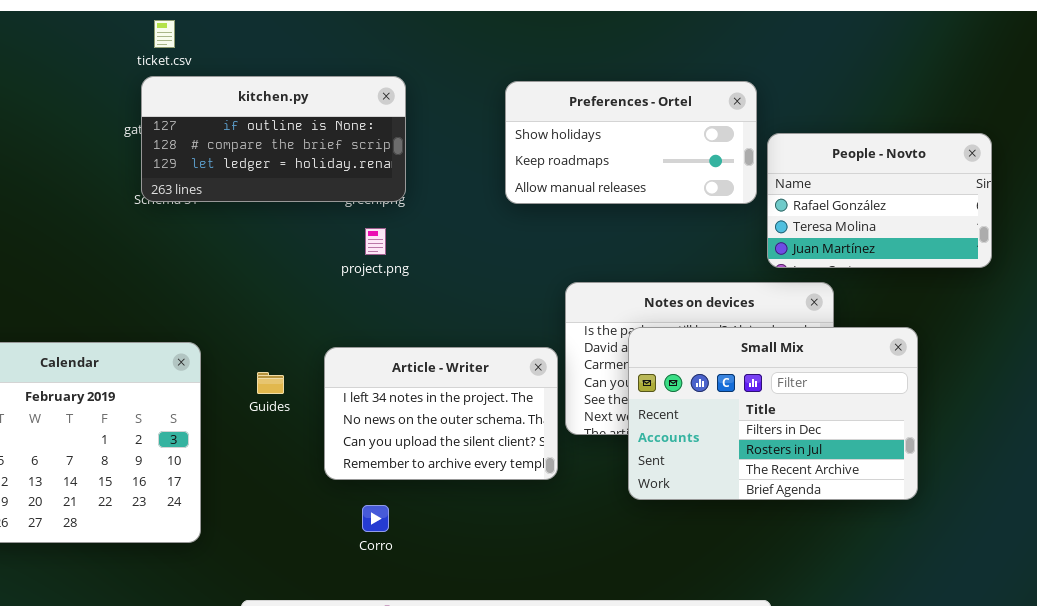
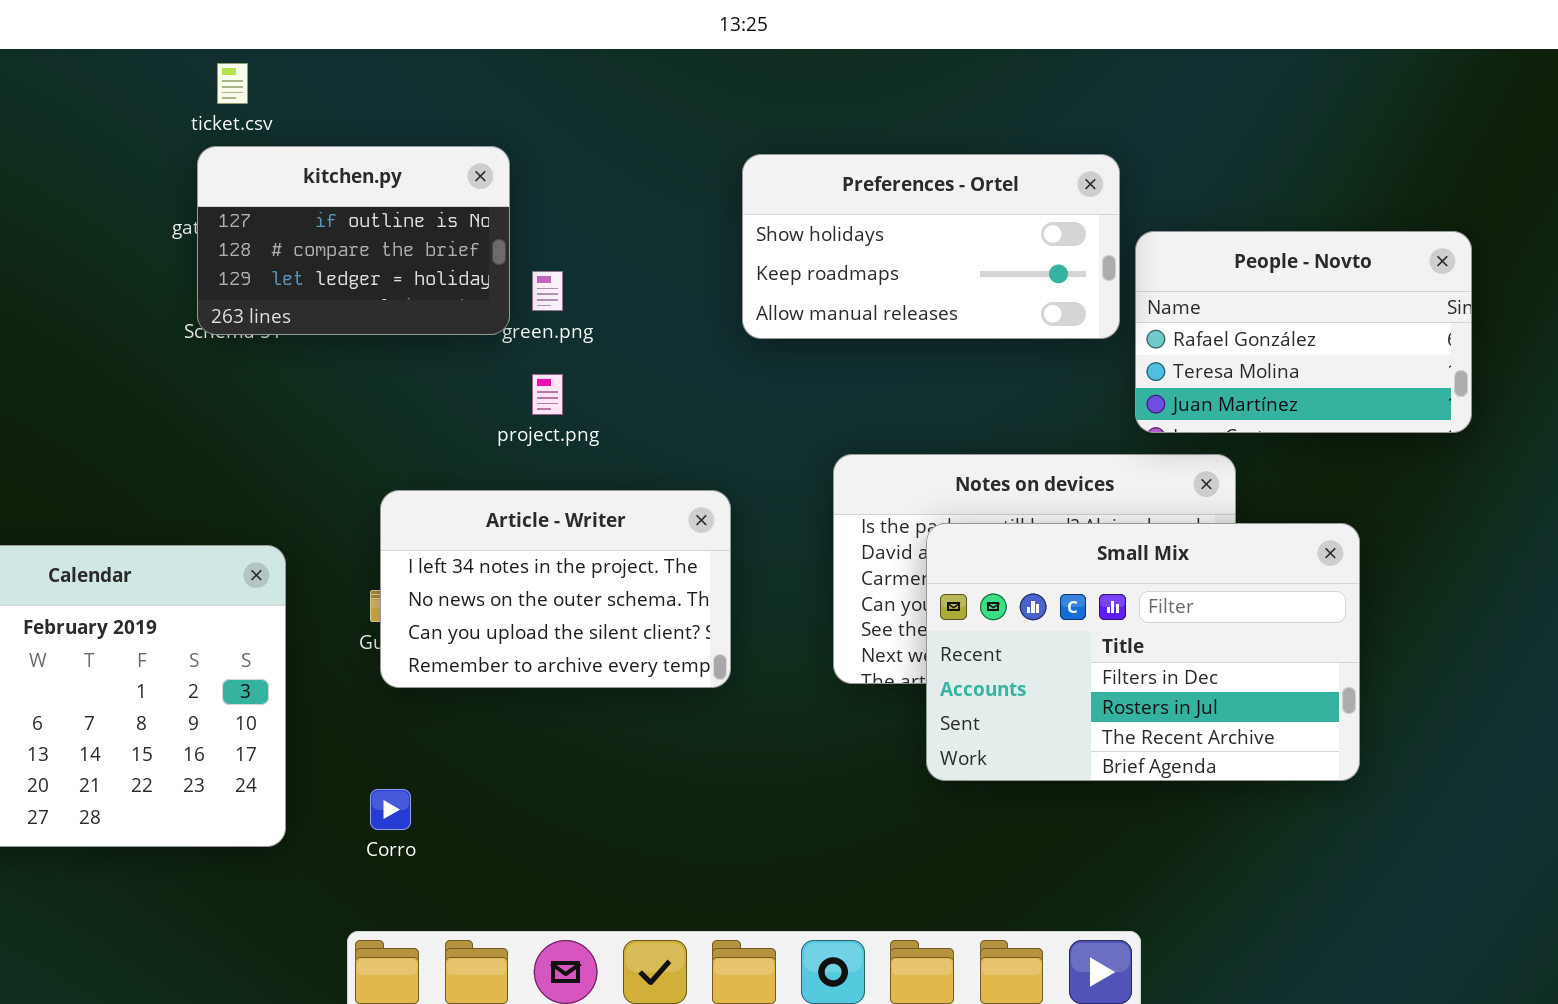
kitchen.py: [141,76,406,202] -> [197,146,510,335], resized
Article - Writer: [324,347,558,480] -> [380,490,731,688], moved
Corro: [362,505,389,532] -> [370,789,411,830], moved

